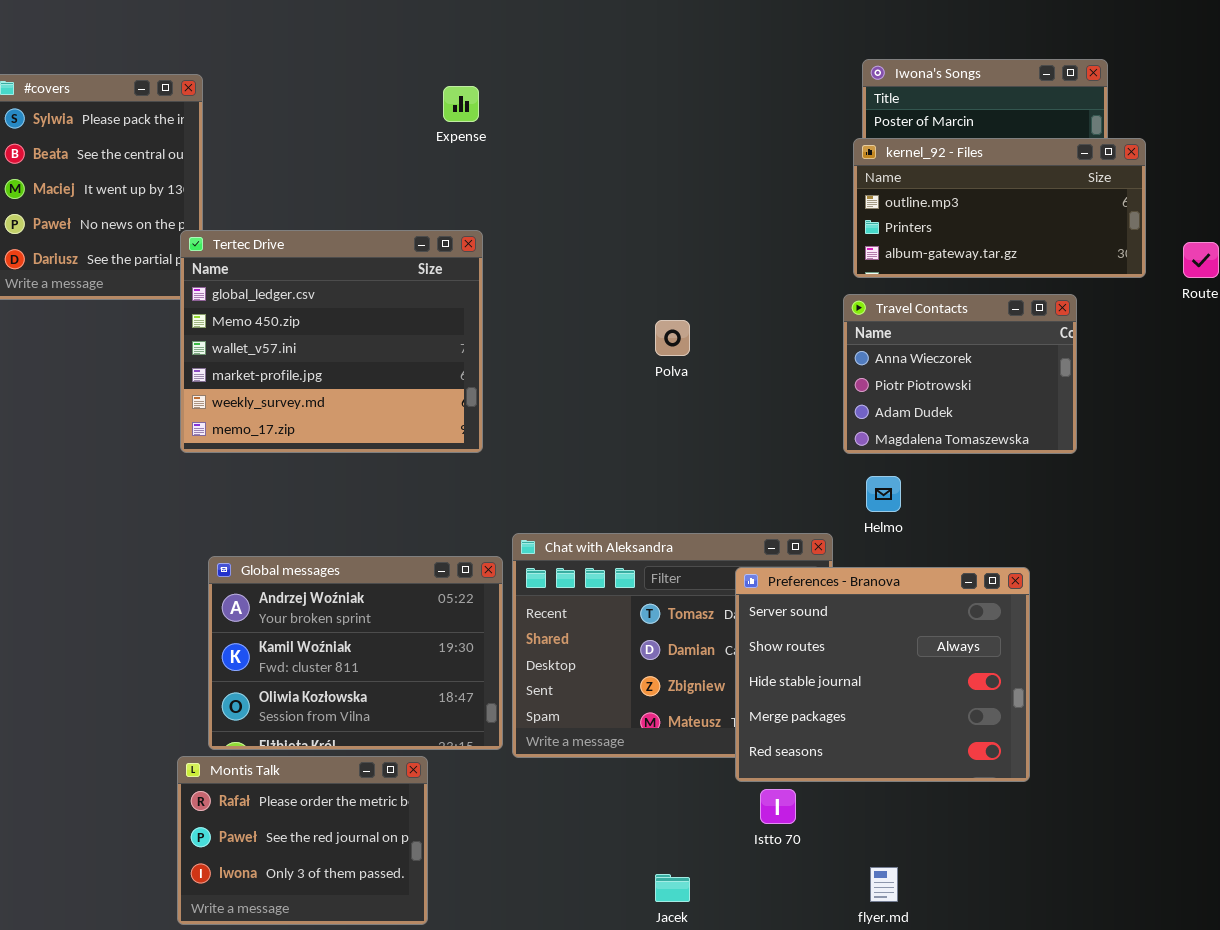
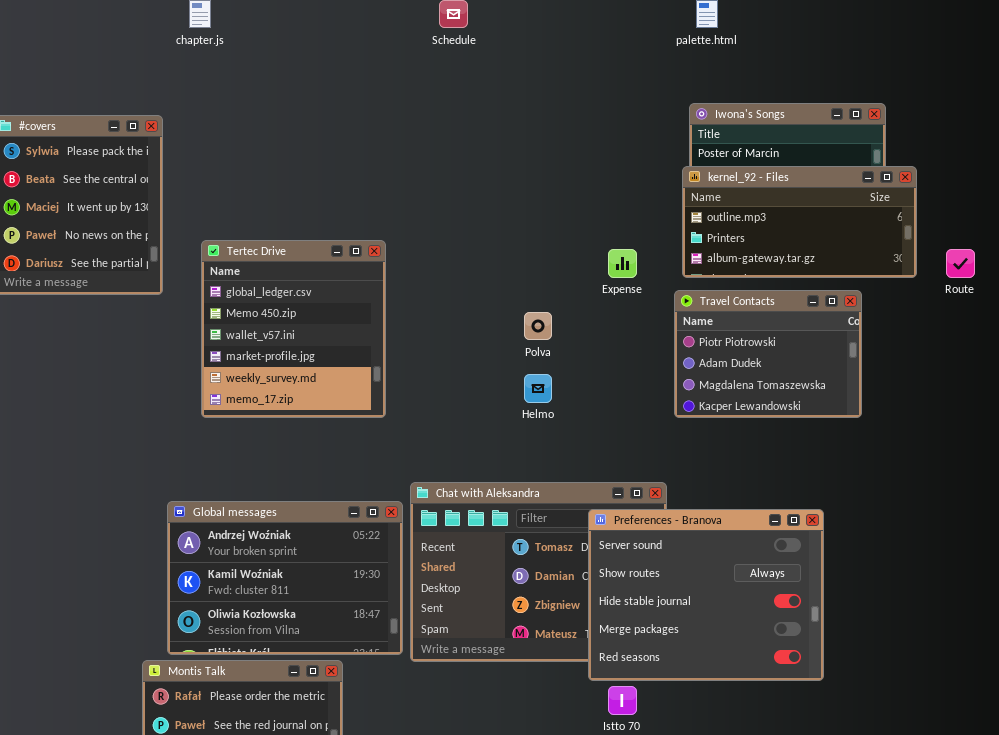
Expense: [443,86,479,122] -> [608,249,637,278], moved
Tertec Drive: [180,230,483,453] -> [201,240,386,418], resized
Travel Contacts: [843,294,1077,454] -> [674,290,862,418], scrolled down 1 row
Helmo: [866,476,901,512] -> [524,374,552,403], moved

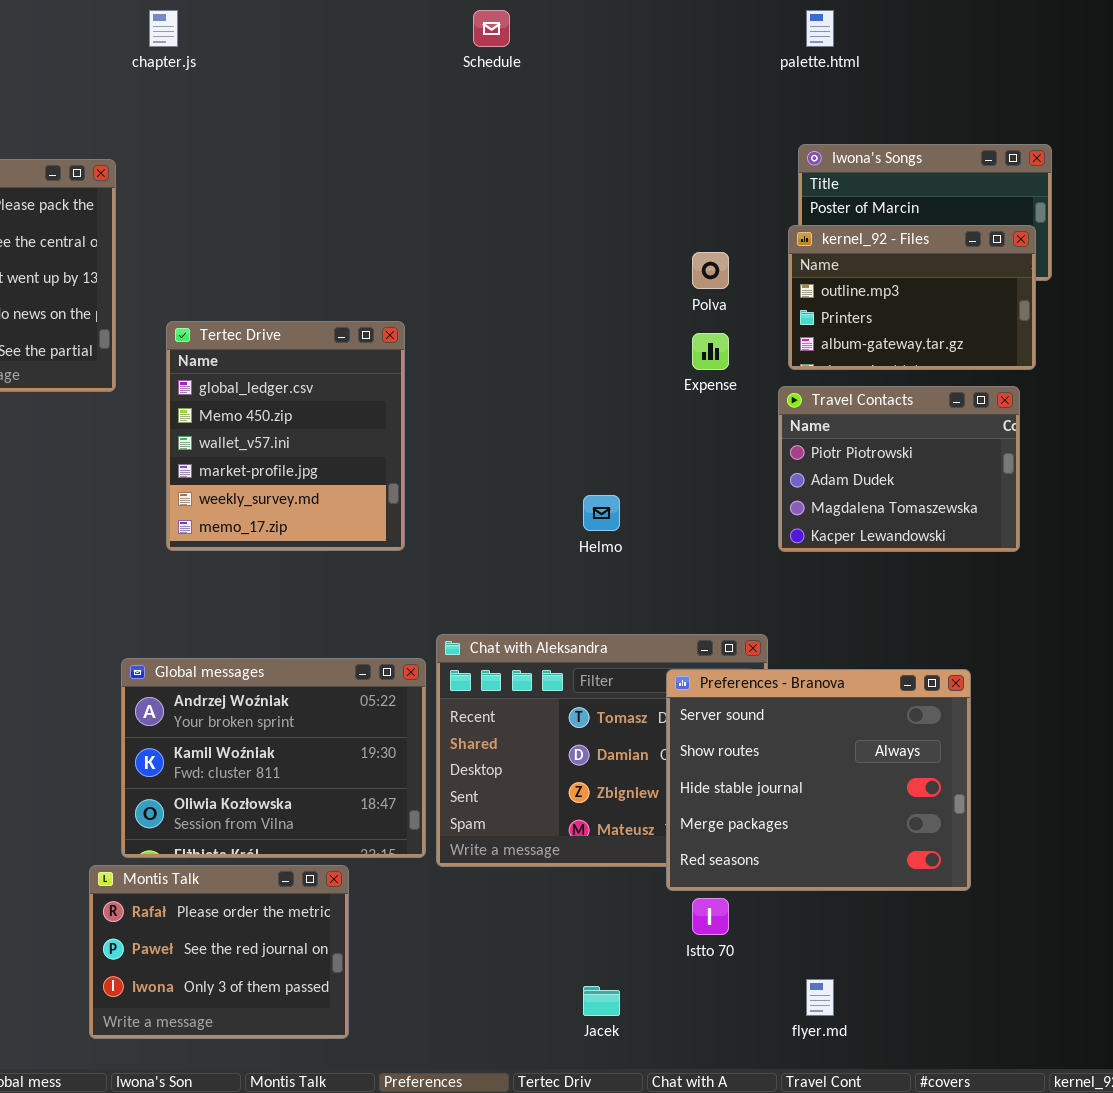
kernel_92 - Files: [682,166,917,278] -> [788,225,1036,370], resized
Polva: [524,312,552,340] -> [692,252,729,289], moved

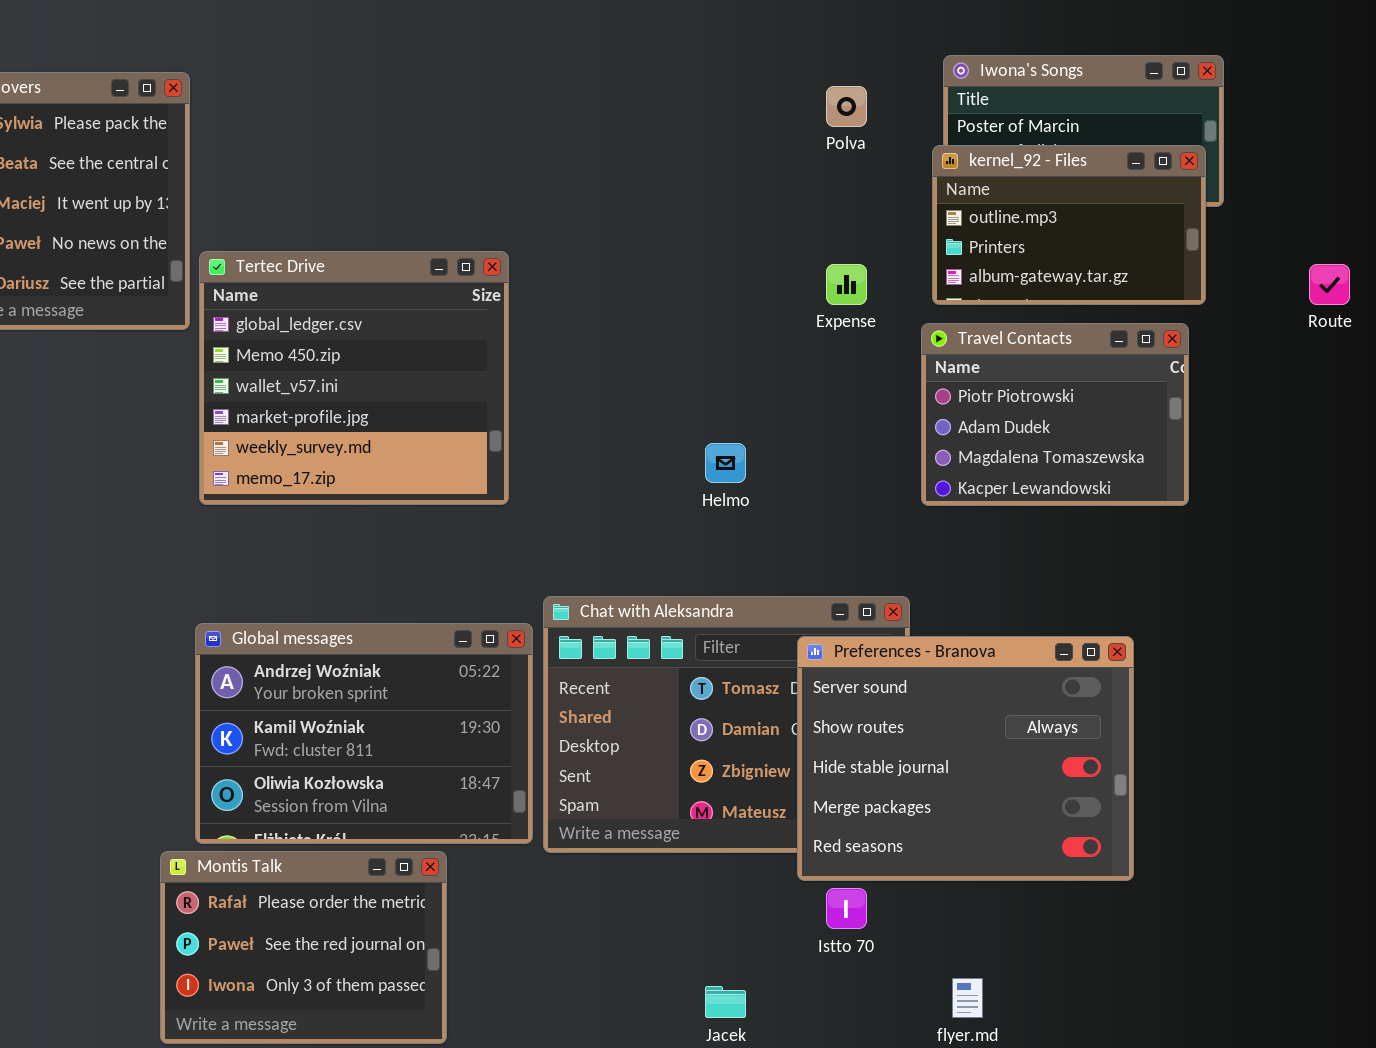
Polva: [692,252,729,289] -> [826,86,867,127], moved
Tertec Drive: [166,321,405,551] -> [199,251,509,505], resized

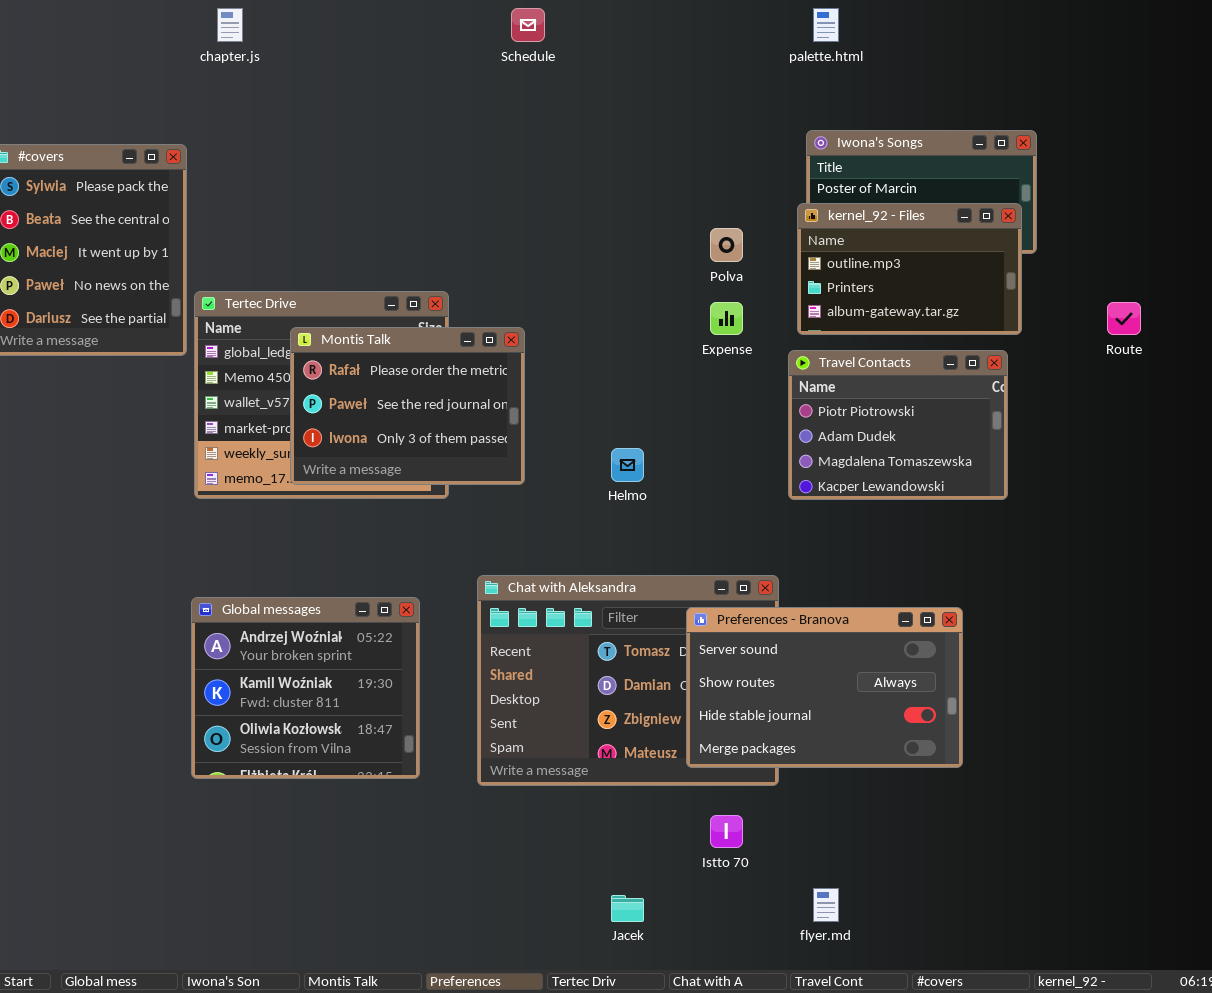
Polva: [826,86,867,127] -> [710,228,743,262], moved
Global messages: [195,623,533,844] -> [191,597,420,779], resized
Preferences - Branova: [797,636,1134,881] -> [686,607,963,768], resized
Montis Talk: [160,851,447,1044] -> [290,327,525,485], moved

